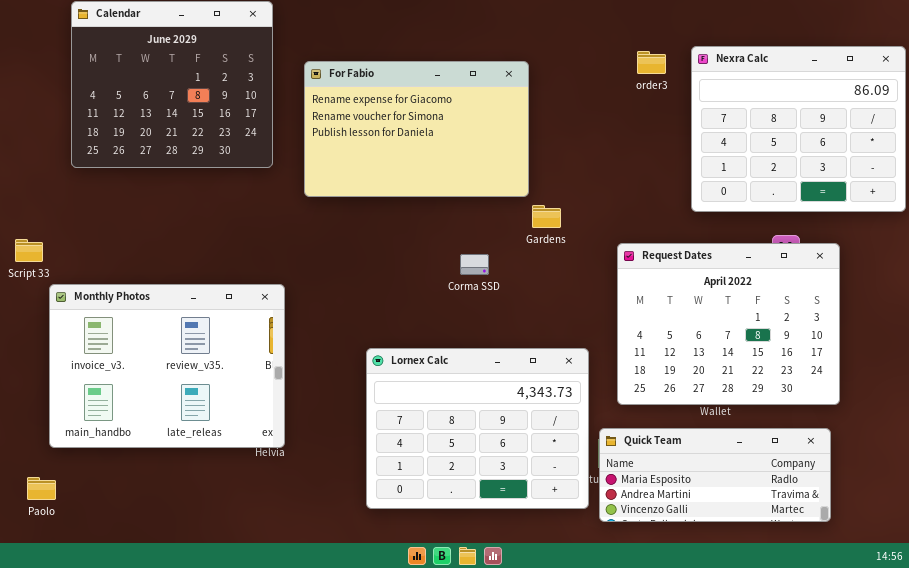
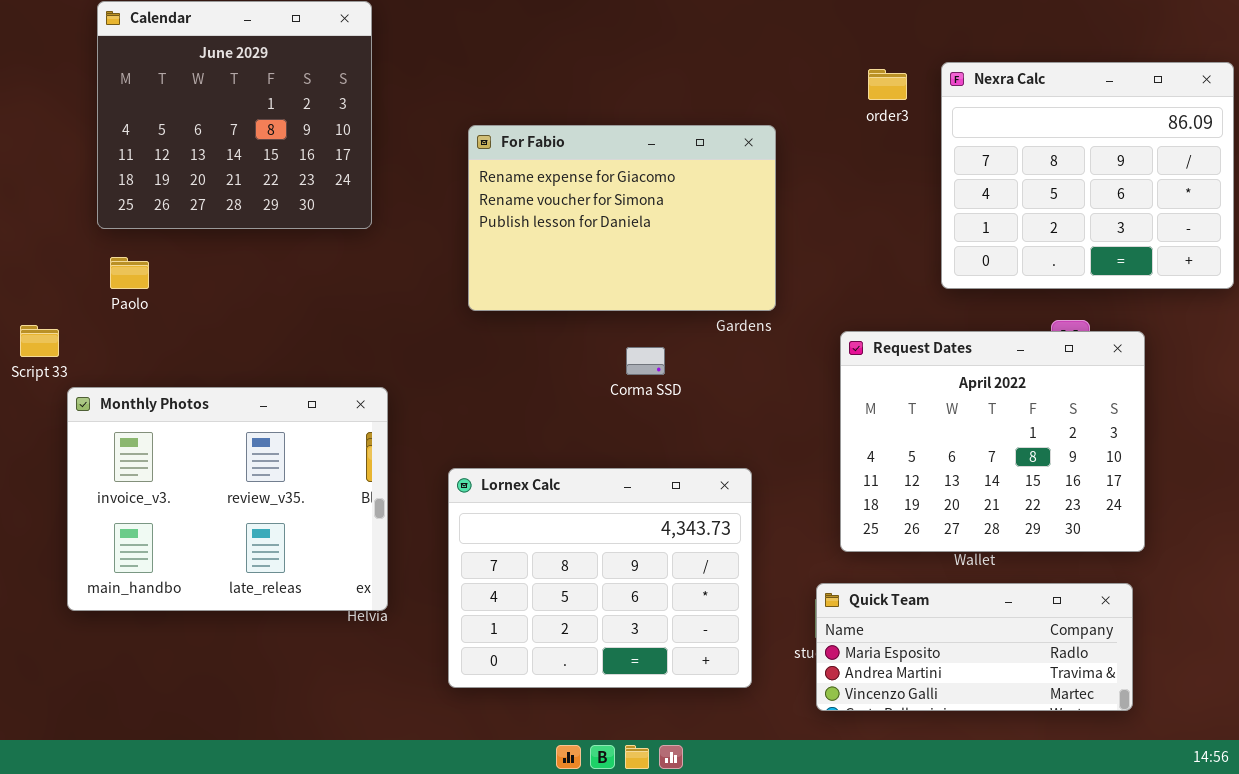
For Fabio: [304,61,529,197] -> [468,125,776,311], moved
Lornex Calc: [366,348,589,509] -> [448,468,752,688], moved
Paolo: [27,477,56,500] -> [110,257,149,289], moved

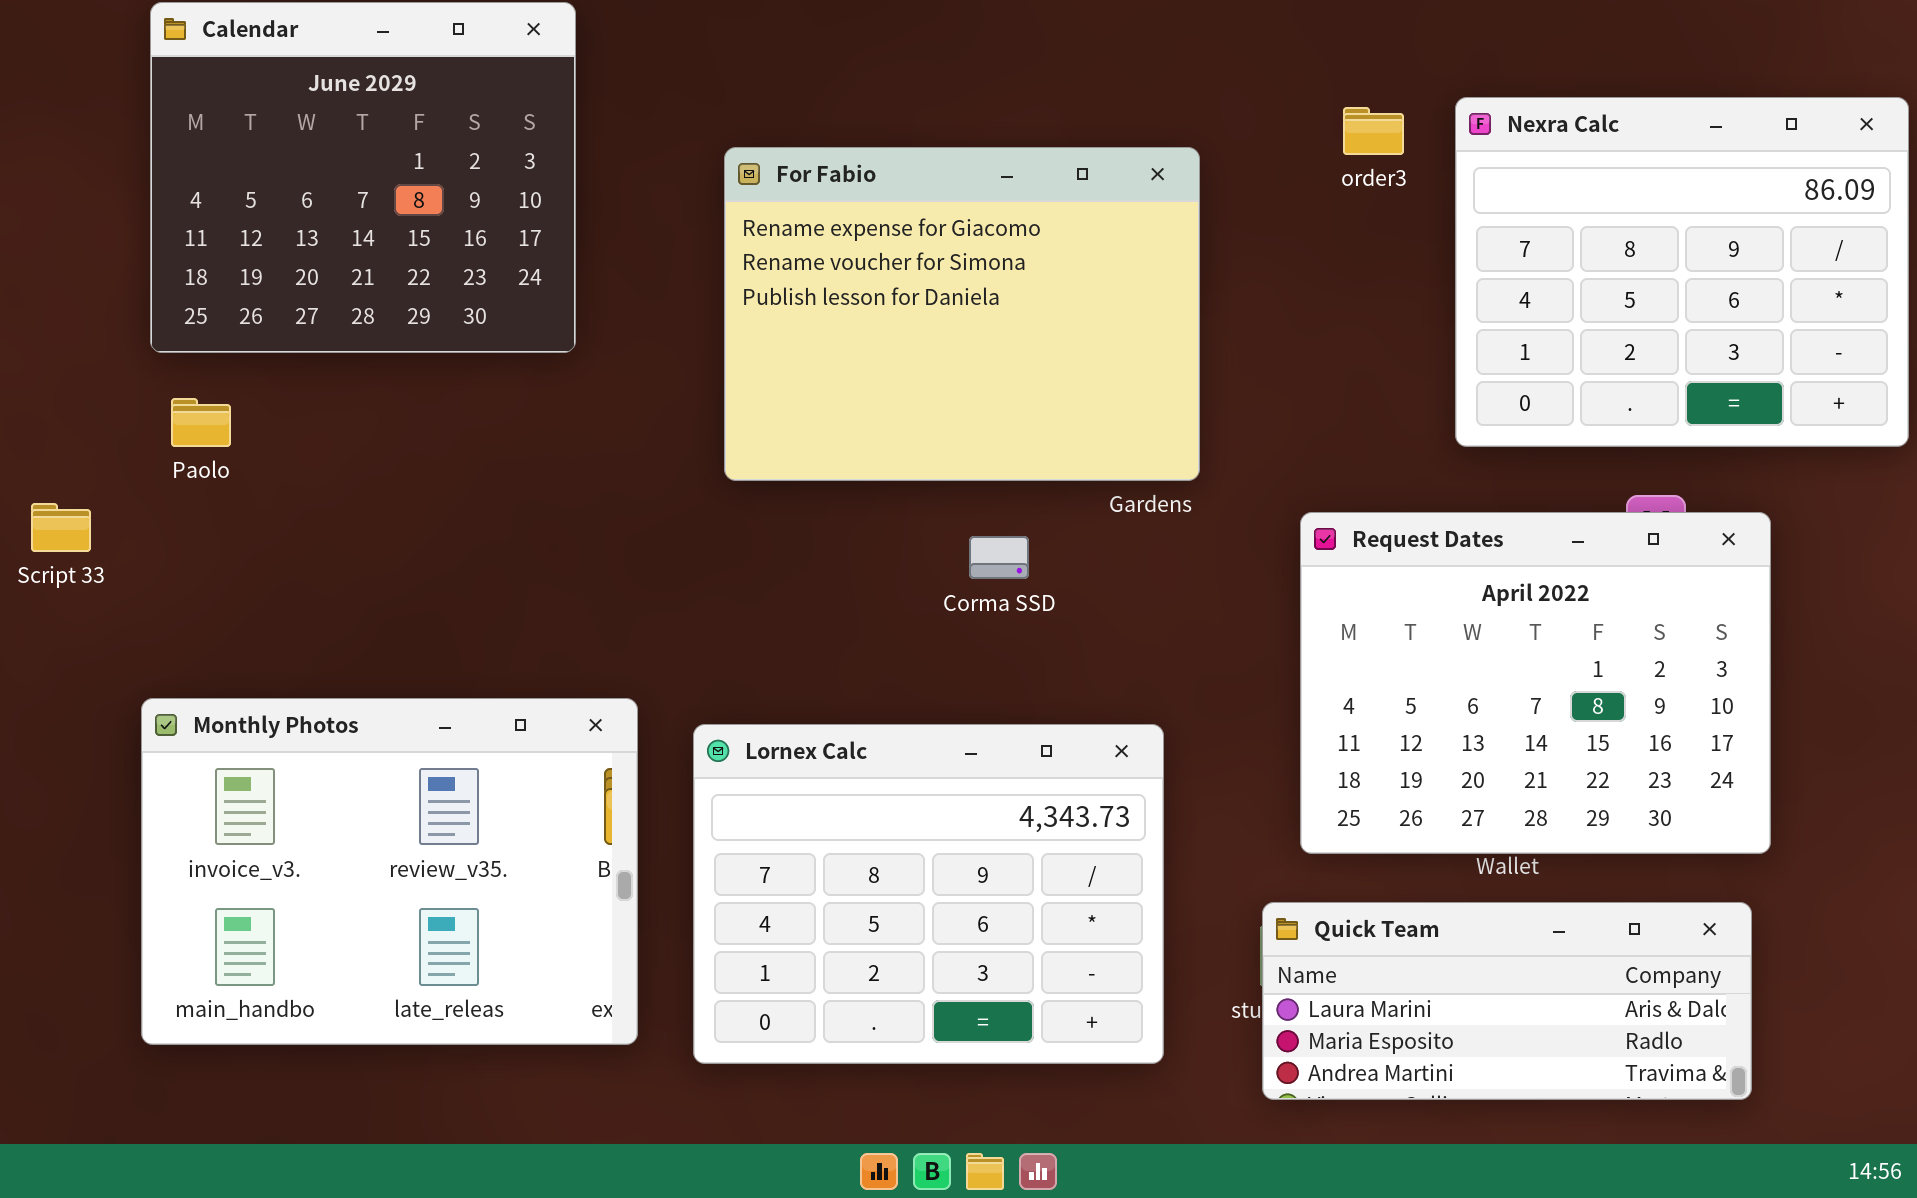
For Fabio: [468,125,776,311] -> [724,147,1200,481], resized
Monthly Photos: [67,387,388,611] -> [141,698,638,1045], moved
Quick Team: [816,583,1133,711] -> [1262,902,1752,1100], scrolled up 1 row

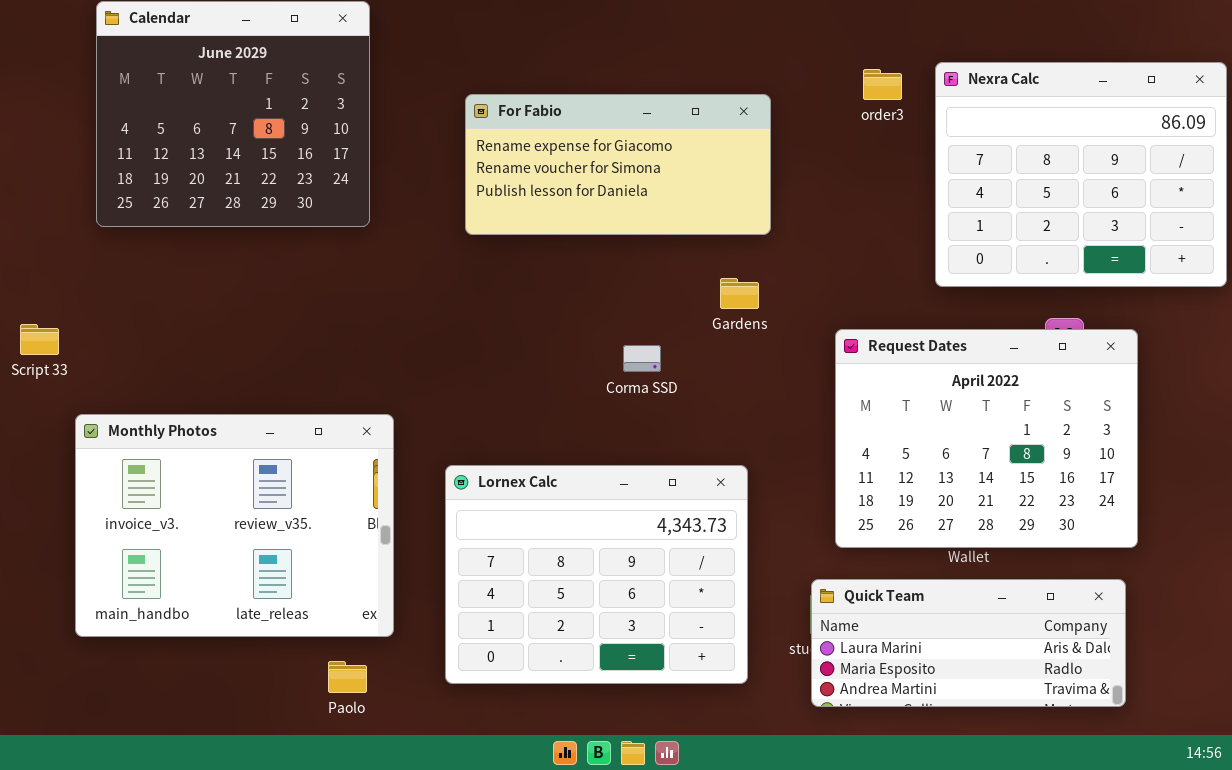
For Fabio: [724,147,1200,481] -> [465,94,771,235], resized
Paolo: [171,398,231,447] -> [328,661,367,693], moved
Monthly Photos: [141,698,638,1045] -> [75,414,394,637], moved

